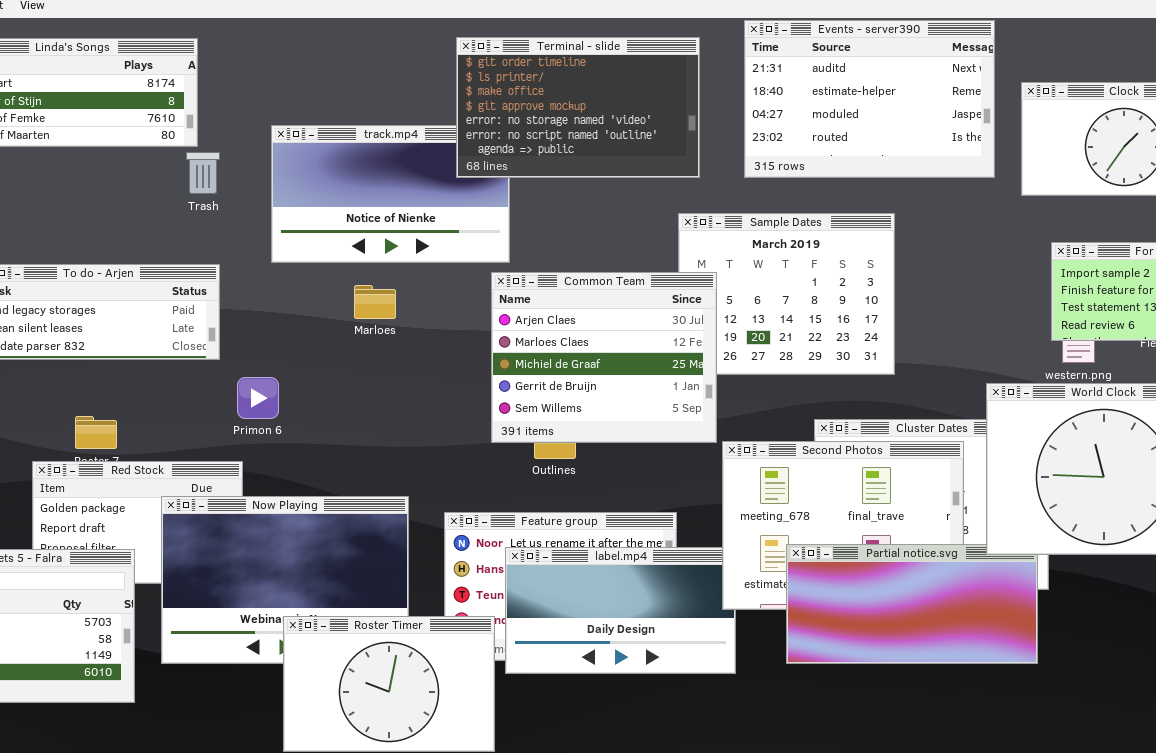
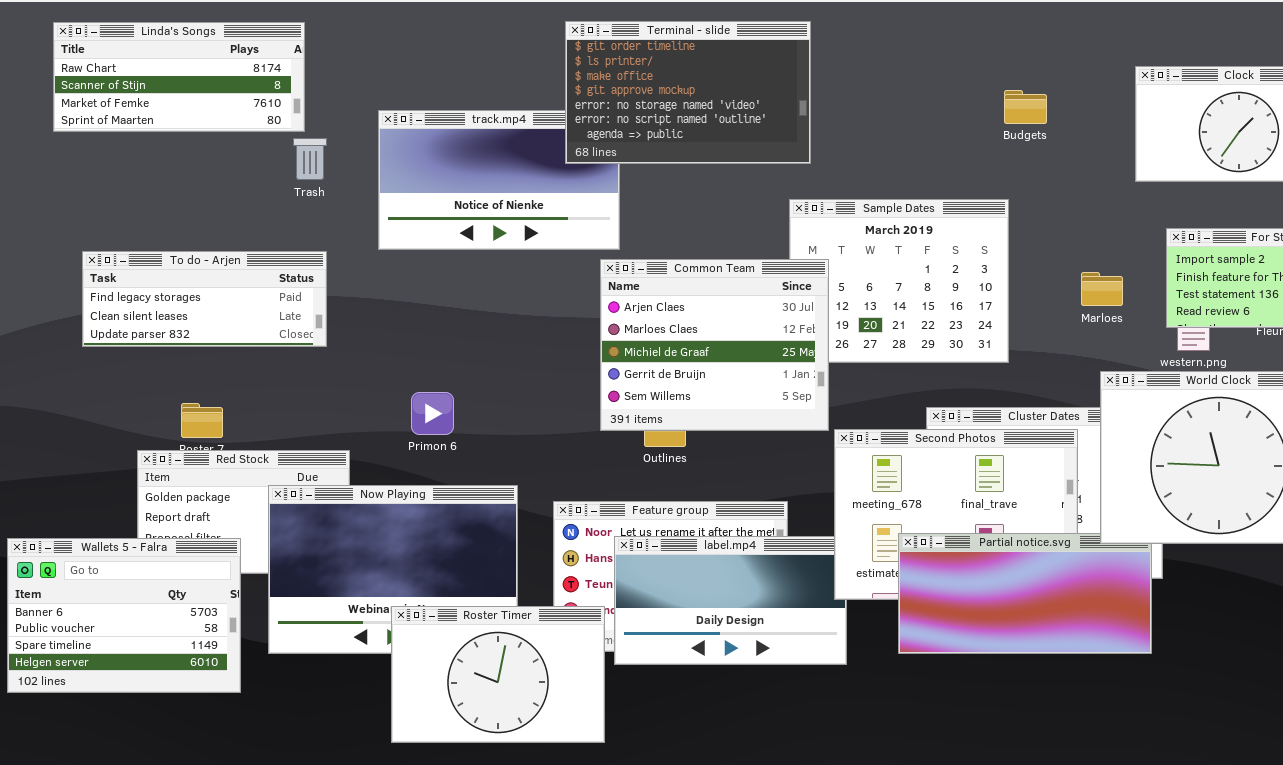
Events - server390: [744,20,995,178] -> none, closed
Marloes: [354,285,396,319] -> [1081,272,1123,306], moved
Primon 6: [237,377,279,419] -> [411,392,454,435], moved

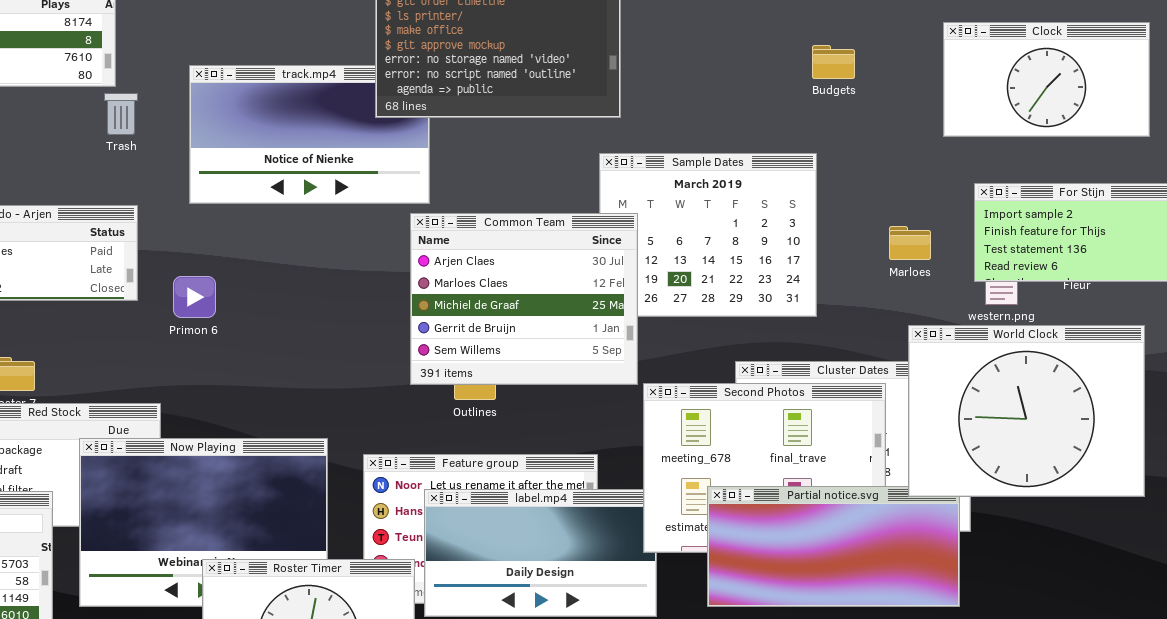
Primon 6: [411,392,454,435] -> [173,276,216,318], moved

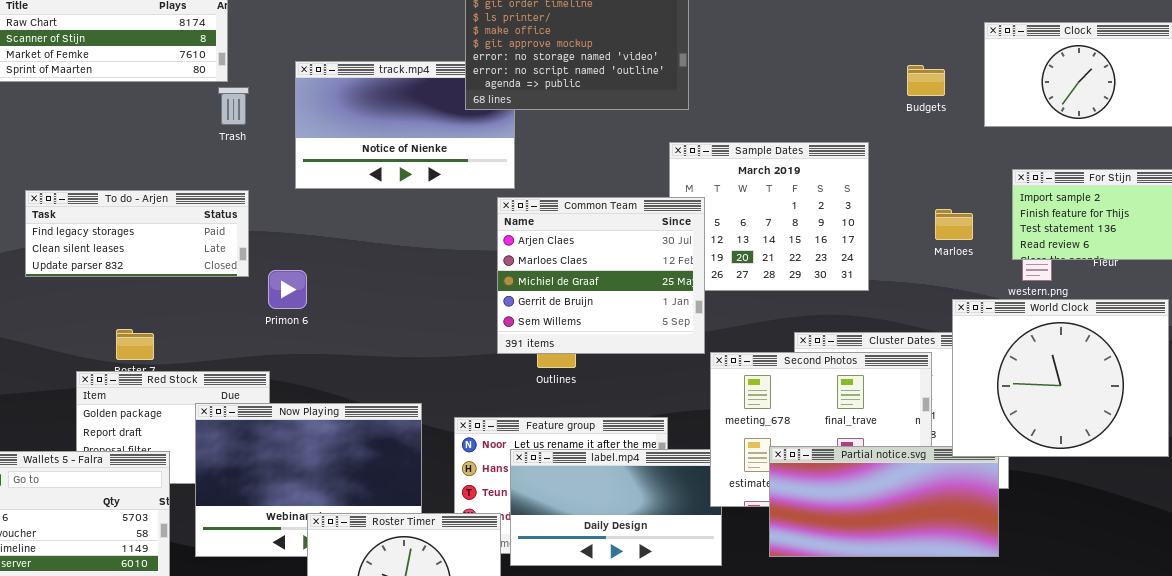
Budgets: [812,45,855,79] -> [907,65,945,96], moved
Primon 6: [173,276,216,318] -> [268,270,307,309], moved

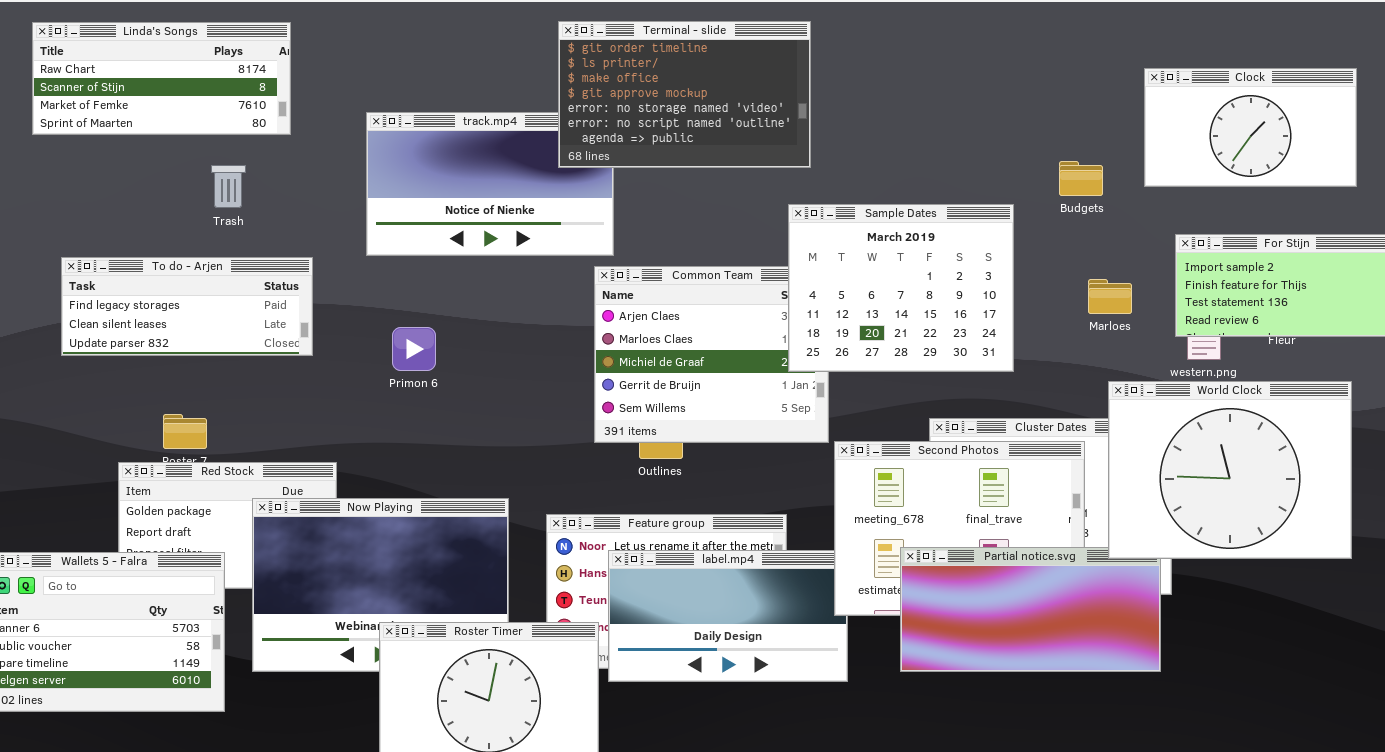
Budgets: [907,65,945,96] -> [1059,161,1103,196], moved
Trash: [218,87,249,125] -> [211,165,246,208], moved
Sample Dates: [669,142,869,291] -> [788,204,1014,372], raised
Primon 6: [268,270,307,309] -> [392,327,436,371], moved

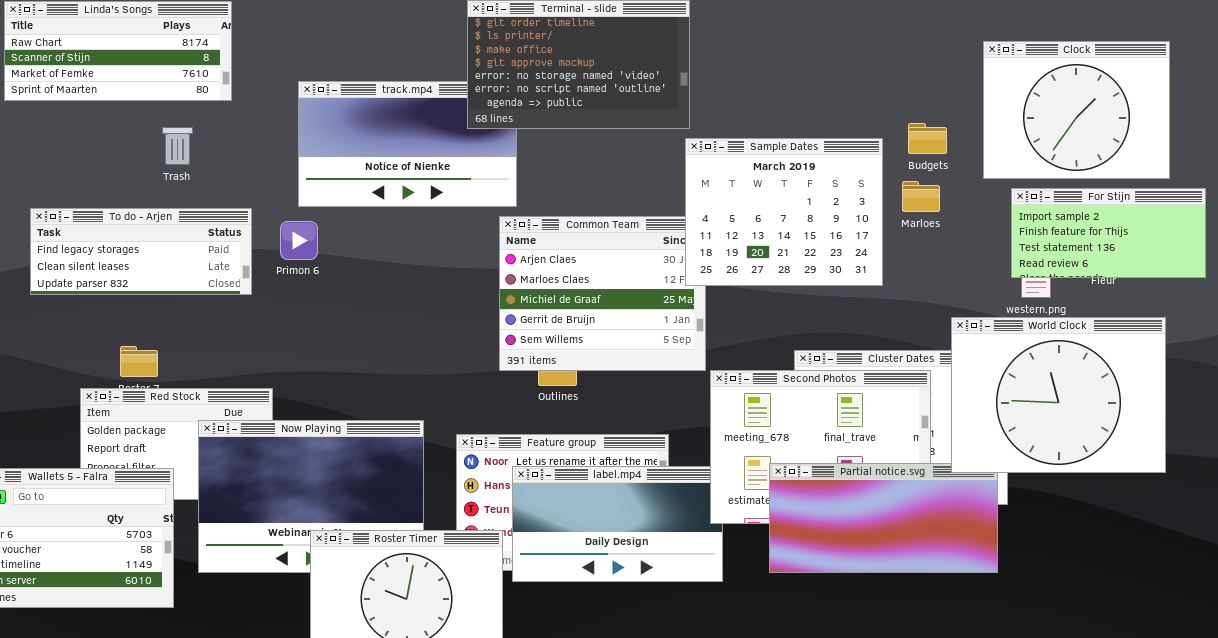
Clock: [1144,68,1357,187] -> [983,41,1170,179], resized
Sample Dates: [788,204,1014,372] -> [685,138,883,286], moved
Marloes: [1088,279,1132,314] -> [902,181,940,212], moved
Primon 6: [392,327,436,371] -> [280,221,318,260], moved

